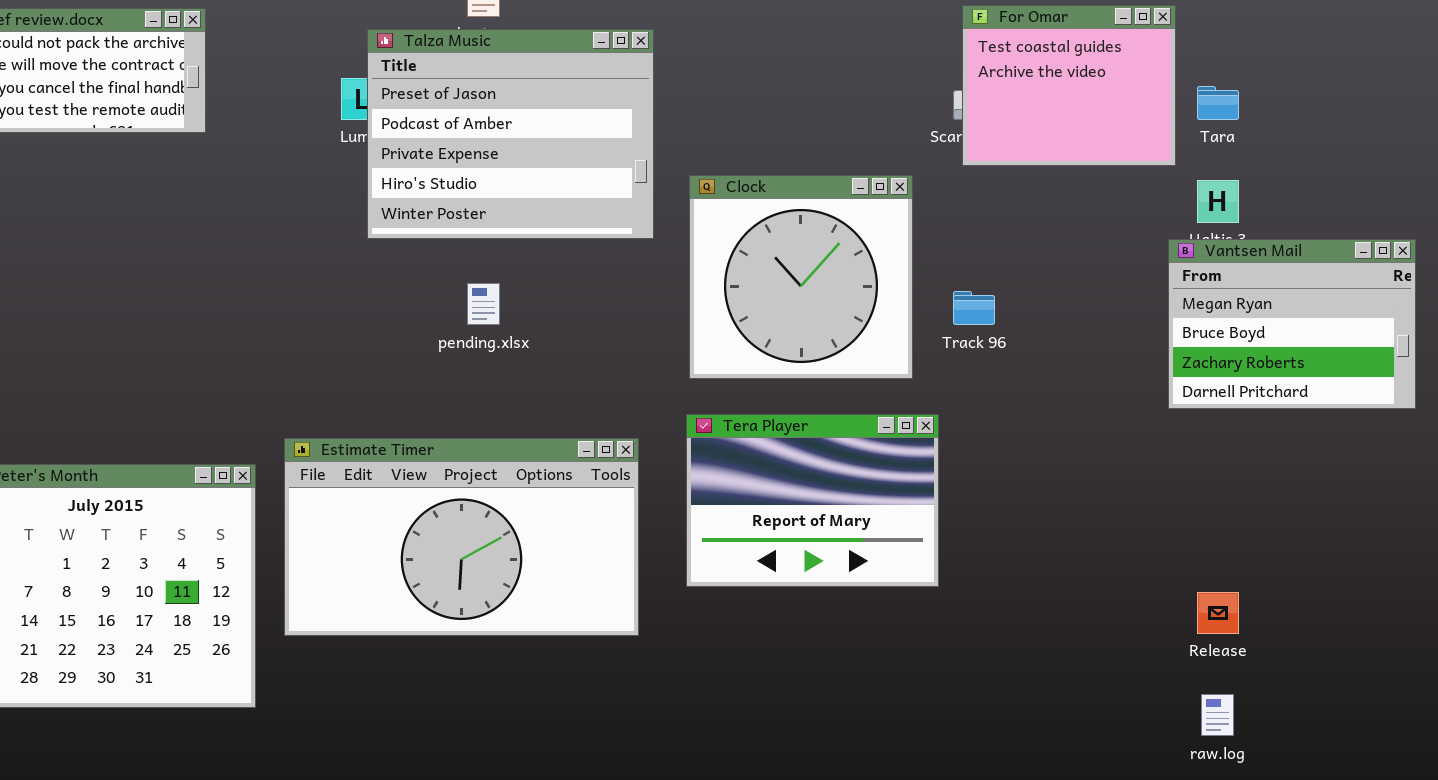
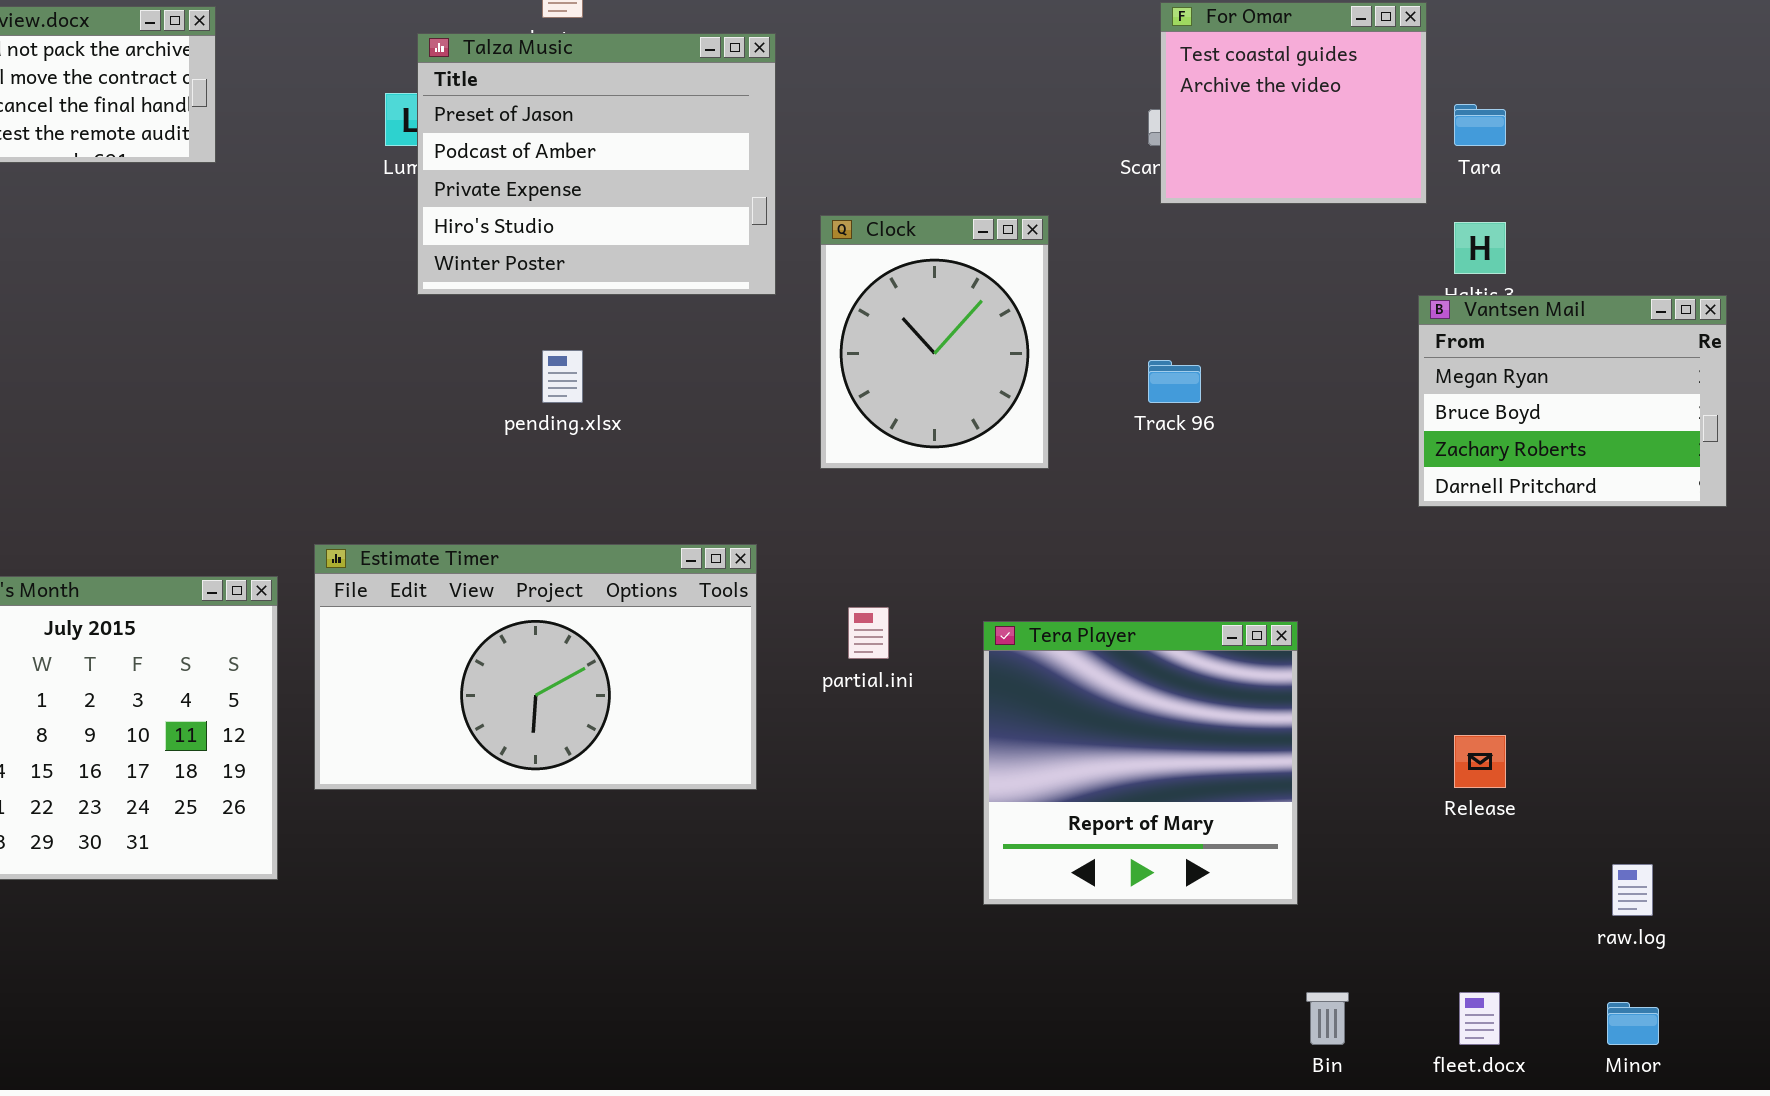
Clock: [689,175,913,379] -> [820,215,1049,469], resized
Tera Player: [686,414,939,587] -> [983,621,1298,905], moved, resized
raw.log: [1201,694,1234,736] -> [1612,864,1653,916], moved

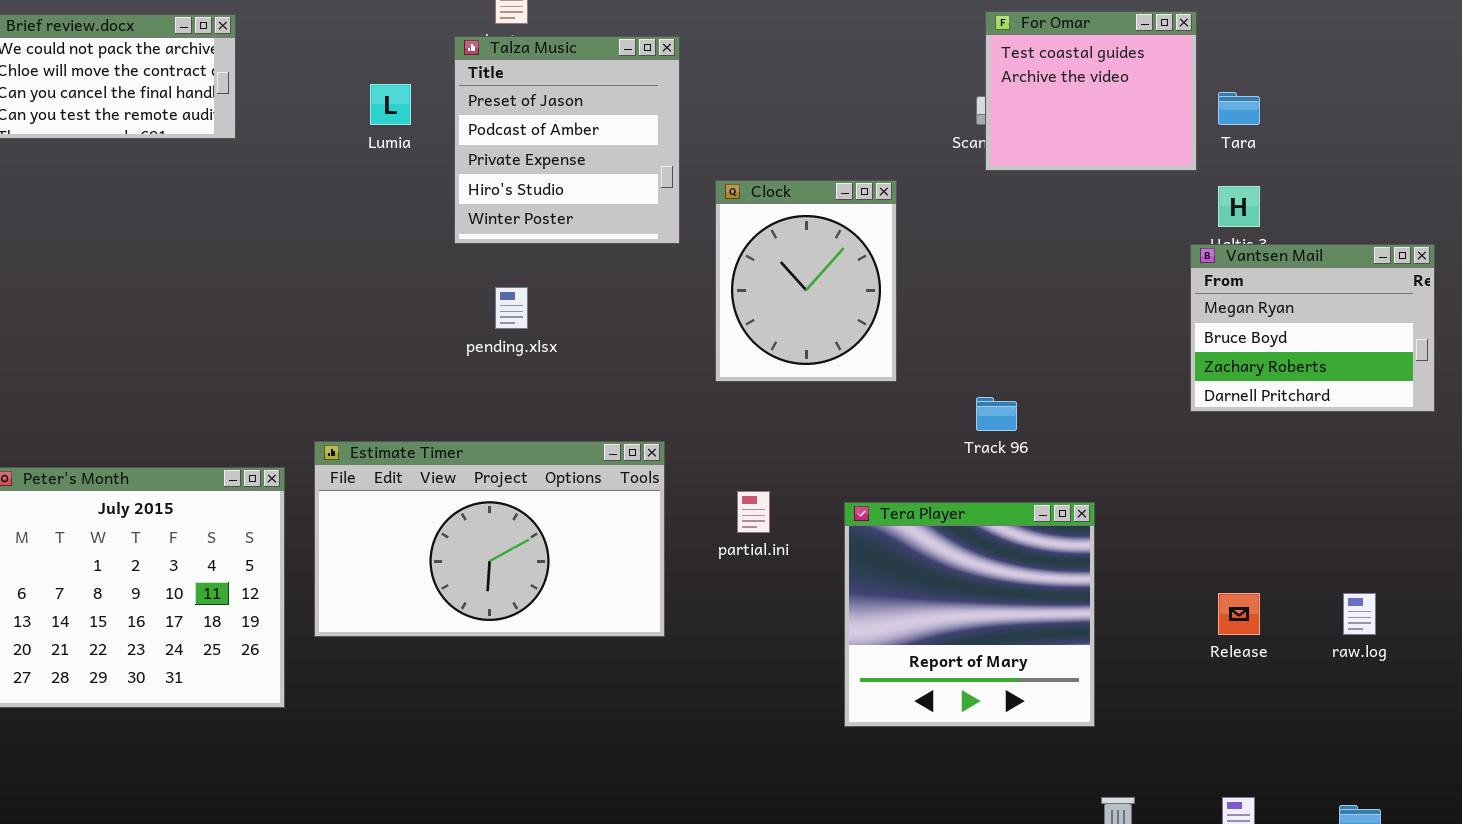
Talza Music: [417,33,776,295] -> [454,36,680,244], resized
Track 96: [1148,360,1201,403] -> [976,397,1017,431], moved
raw.log: [1612,864,1653,916] -> [1343,593,1376,635], moved

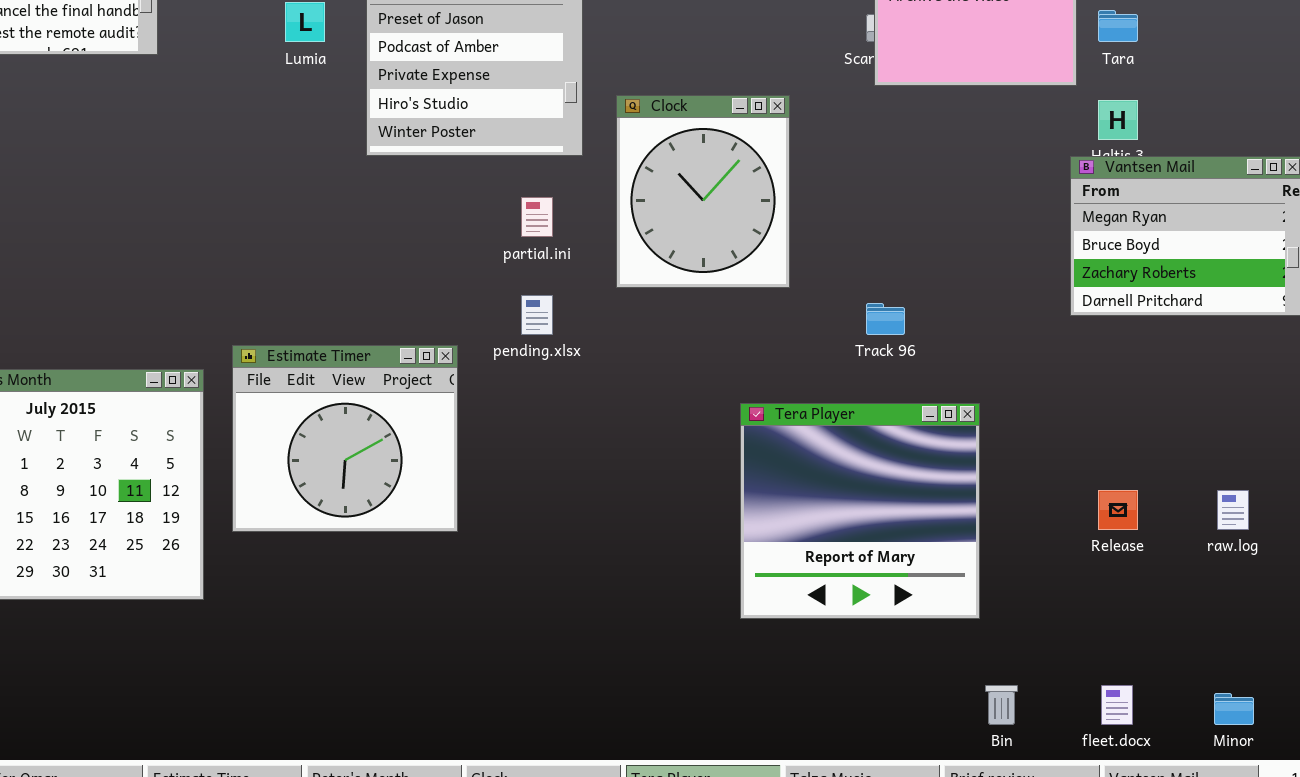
pending.xlsx: [495,287,528,329] -> [521,295,553,335], moved
Estimate Timer: [314,441,665,637] -> [232,345,458,532], resized
partial.ini: [737,491,770,533] -> [521,197,553,237], moved

